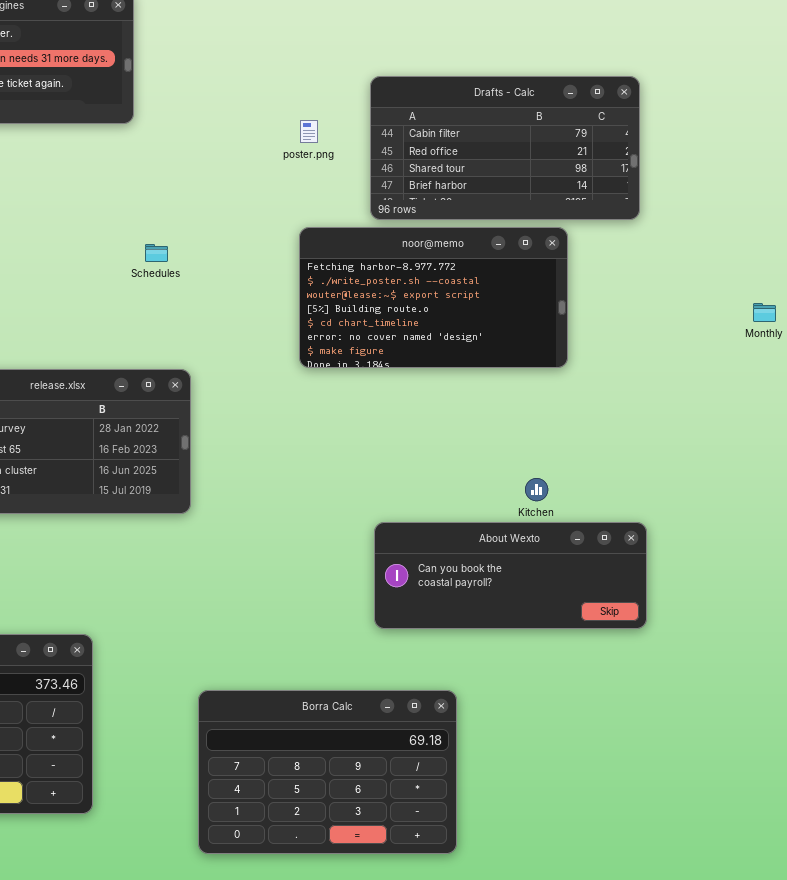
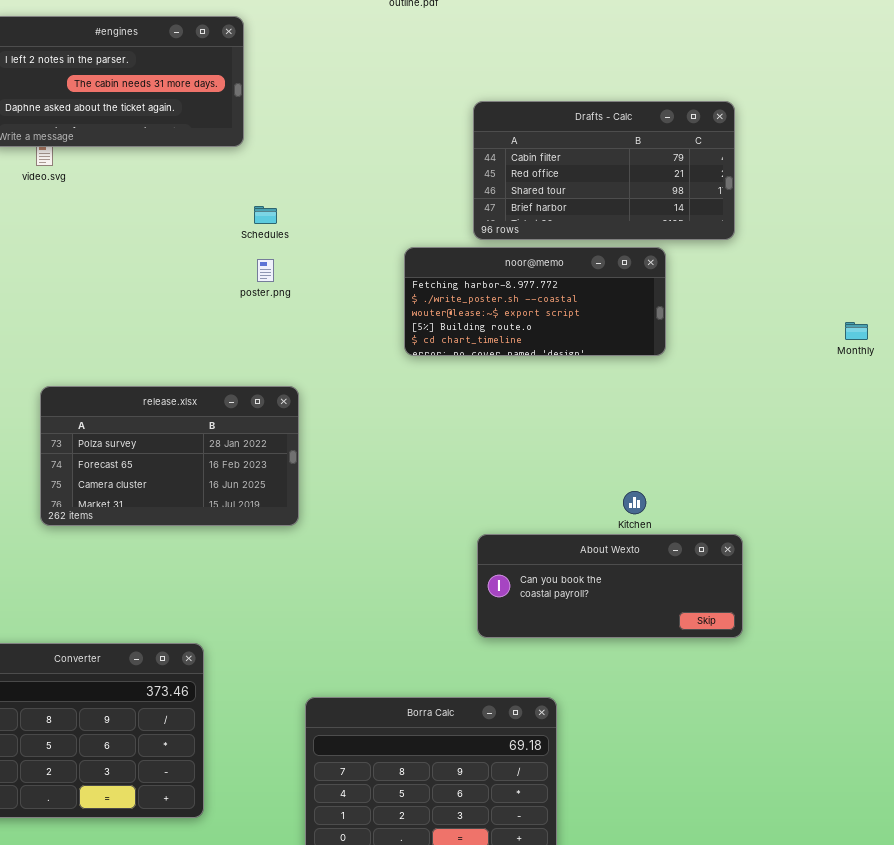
poster.png: [300,120,318,143] -> [257,259,274,282], moved
noor@memo: [299,227,568,368] -> [404,247,666,356], resized
Schedules: [145,244,168,262] -> [254,206,277,224], moved

